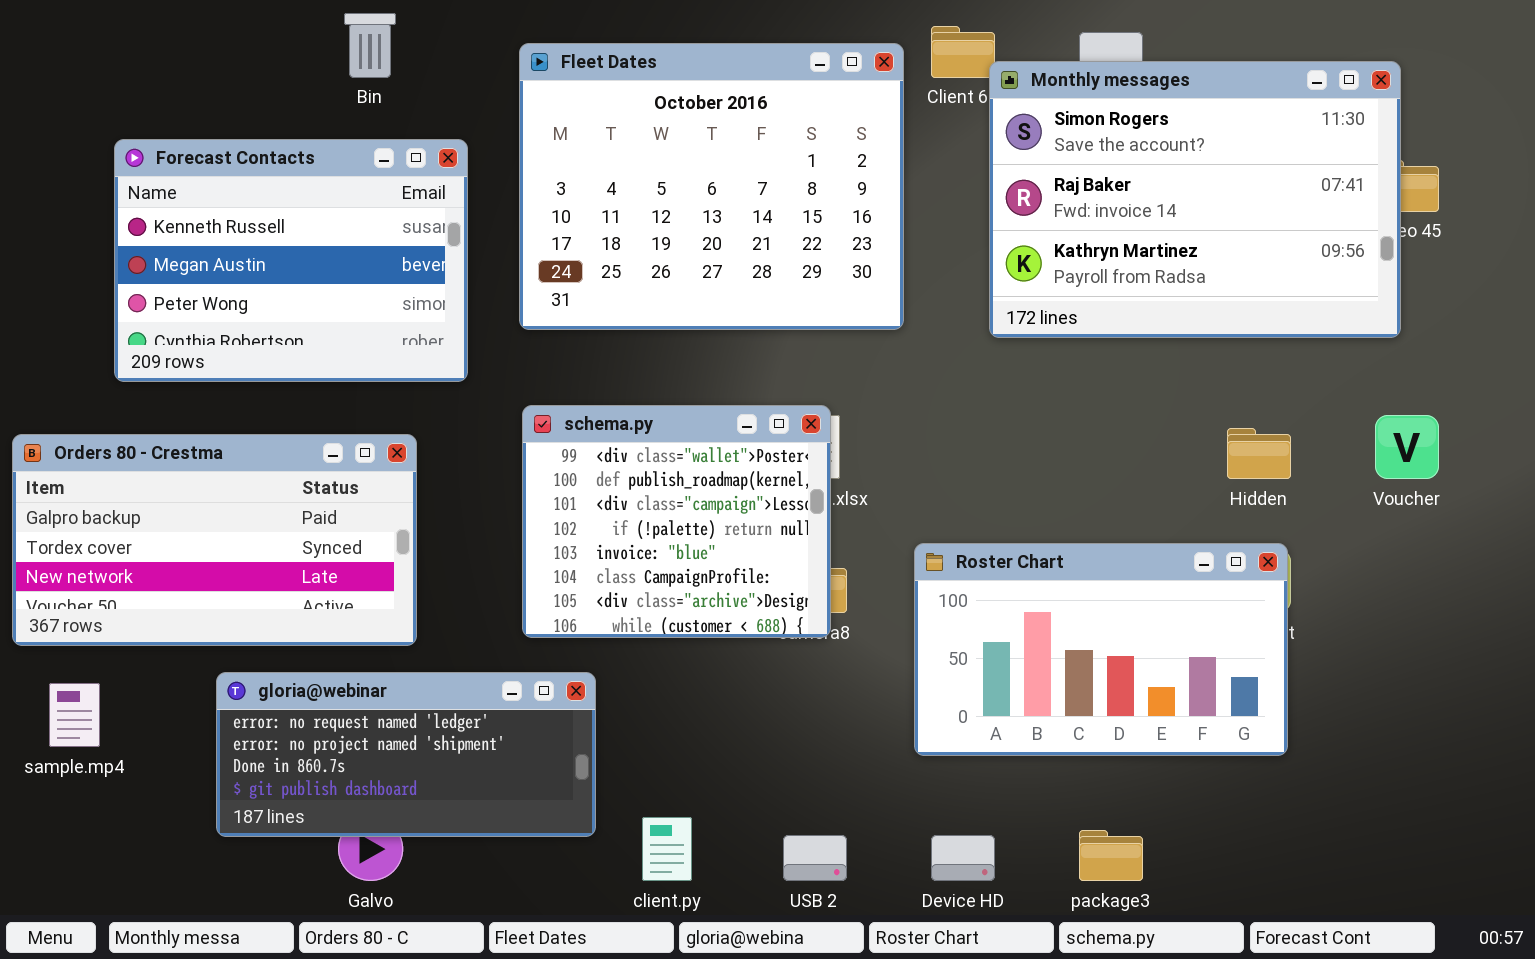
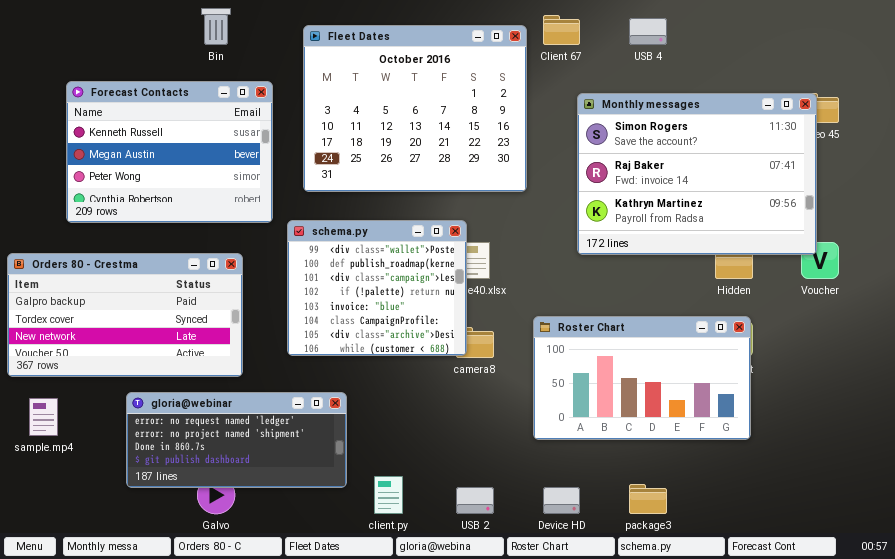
Monthly messages: [989,61,1401,338] -> [577,93,817,255], moved
schema.py: [522,405,831,638] -> [287,220,467,356], moved

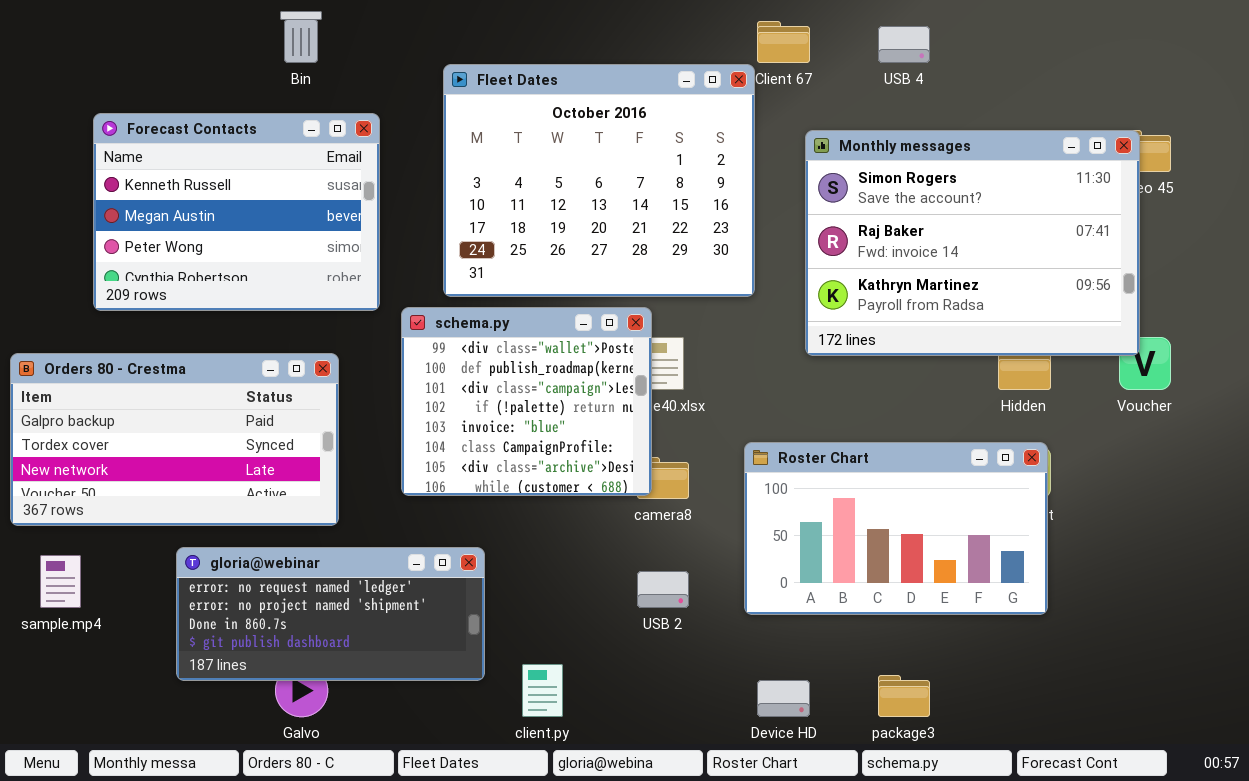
Fleet Dates: [303,25,527,192] -> [443,64,755,297], moved
USB 2: [456,487,494,514] -> [637,571,689,608], moved

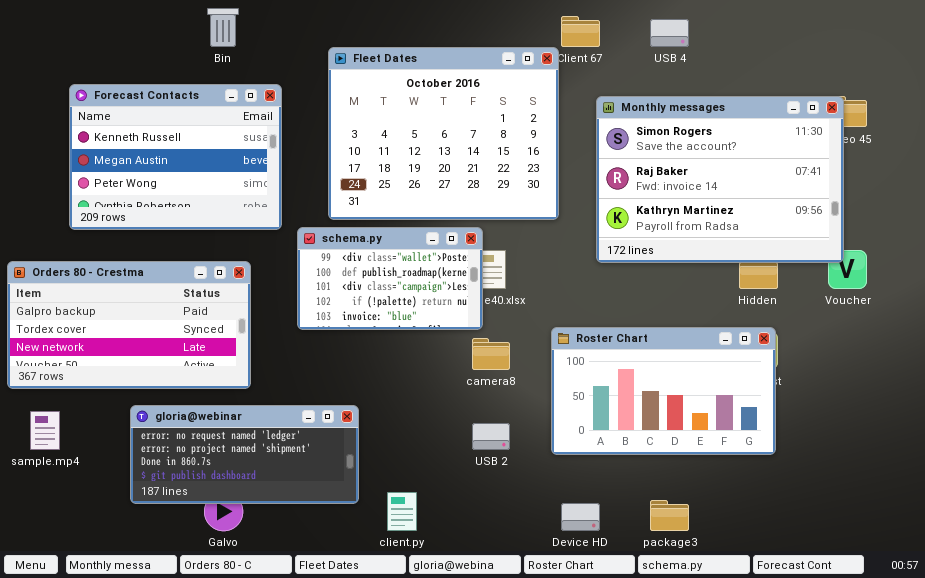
schema.py: [401,307,652,496] -> [297,227,483,330], resized

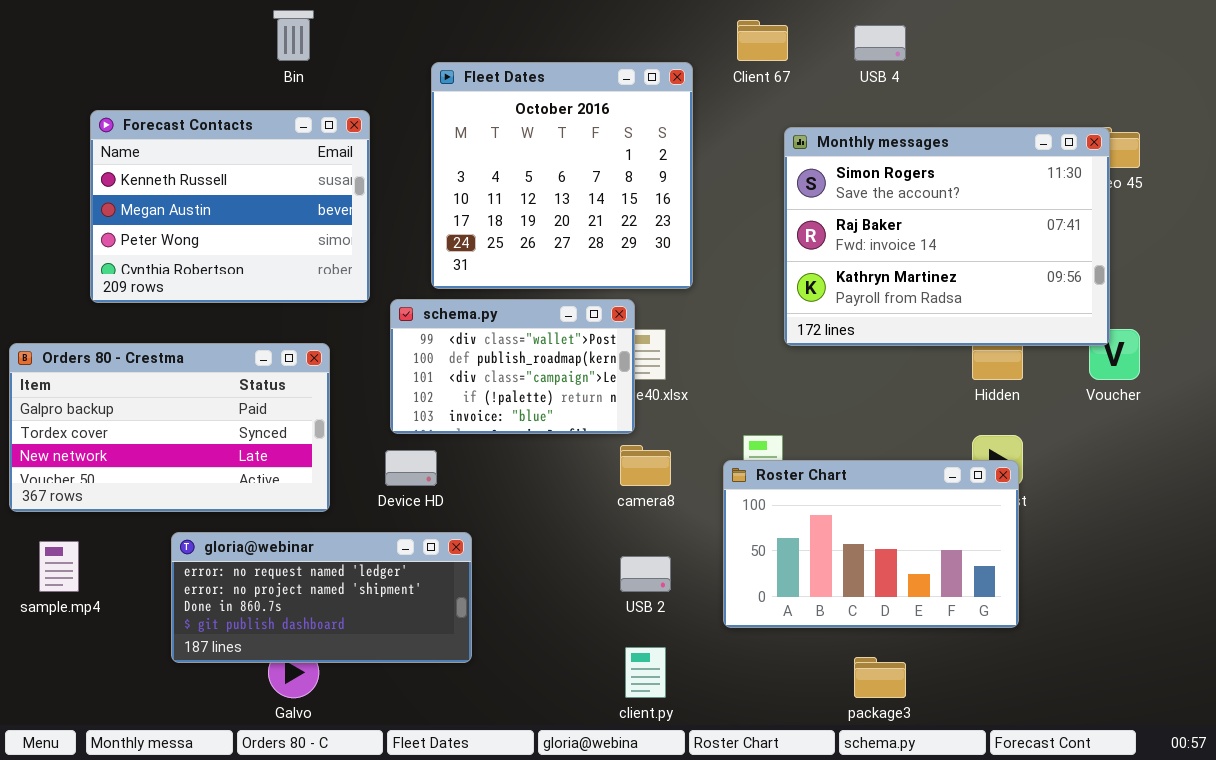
Fleet Dates: [328,47,559,220] -> [431,62,693,289], resized
Roster Chart: [551,327,776,455] -> [723,460,1019,628], moved
client.py: [387,492,417,531] -> [625,647,666,698], moved
Device HD: [561,503,600,531] -> [385,450,437,486], moved

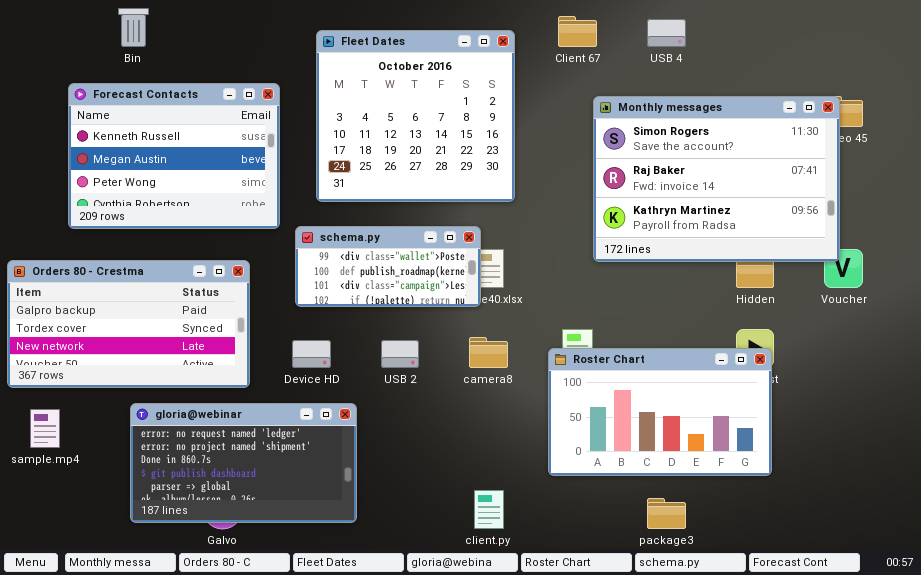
Bin: [273,10,314,61] -> [118,8,149,47], moved
Fleet Dates: [431,62,693,289] -> [316,30,515,202], moved
schema.py: [390,299,635,434] -> [295,226,481,307], resized
gloria@webinar: [171,532,472,663] -> [130,403,357,523], resized
USB 2: [620,556,671,592] -> [381,340,419,368], moved

